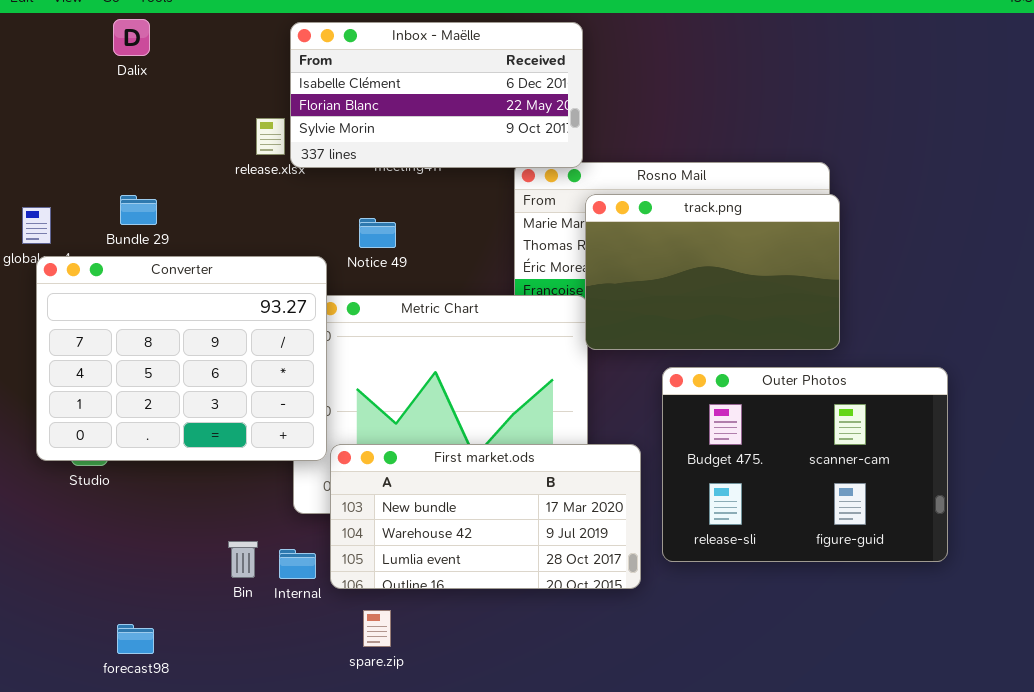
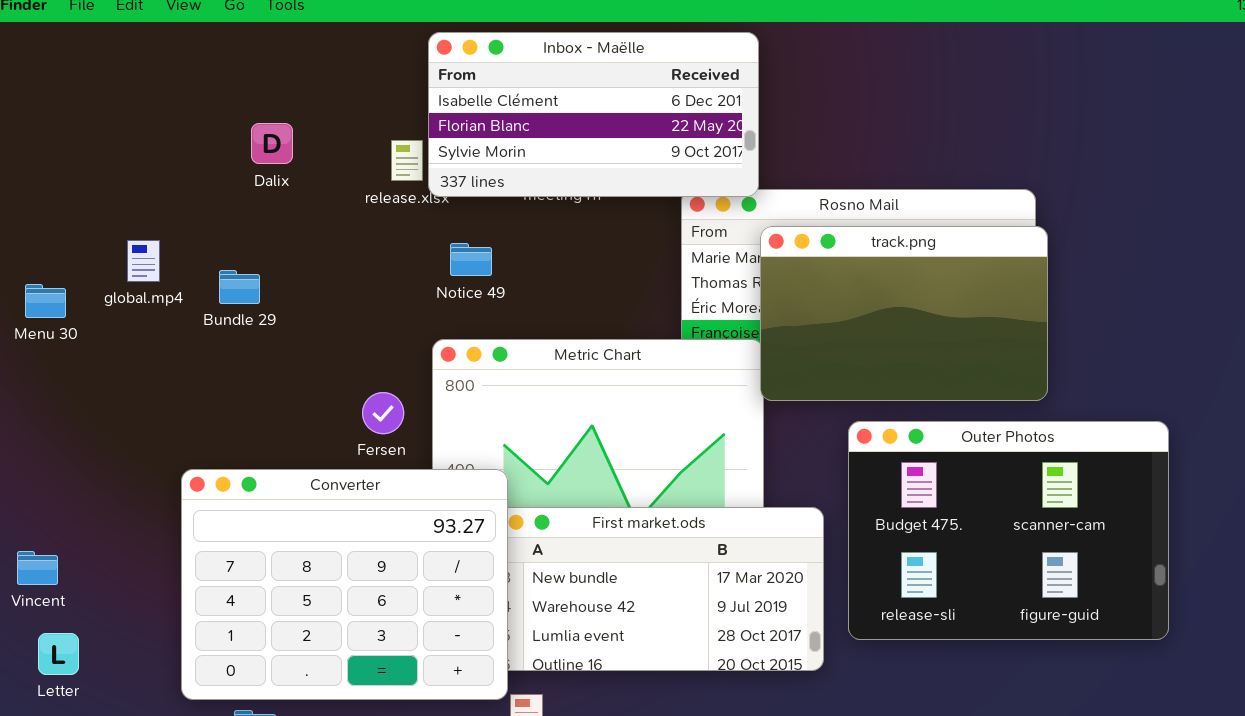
Dalix: [113,19,150,56] -> [251,123,293,164], moved
Bundle 29: [120,195,157,225] -> [219,270,260,304], moved
Notice 49: [359,218,396,248] -> [450,243,492,276], moved
Converter: [36,256,327,461] -> [181,469,508,700], moved

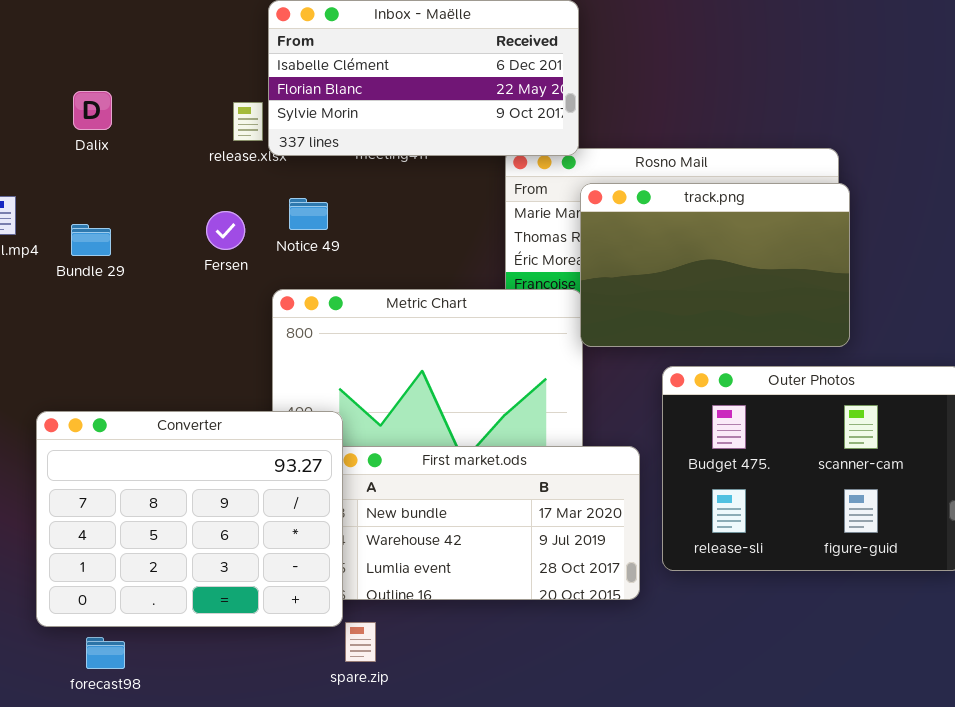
Dalix: [251,123,293,164] -> [73,91,112,130], moved
Fersen: [362,392,404,434] -> [206,211,245,250], moved

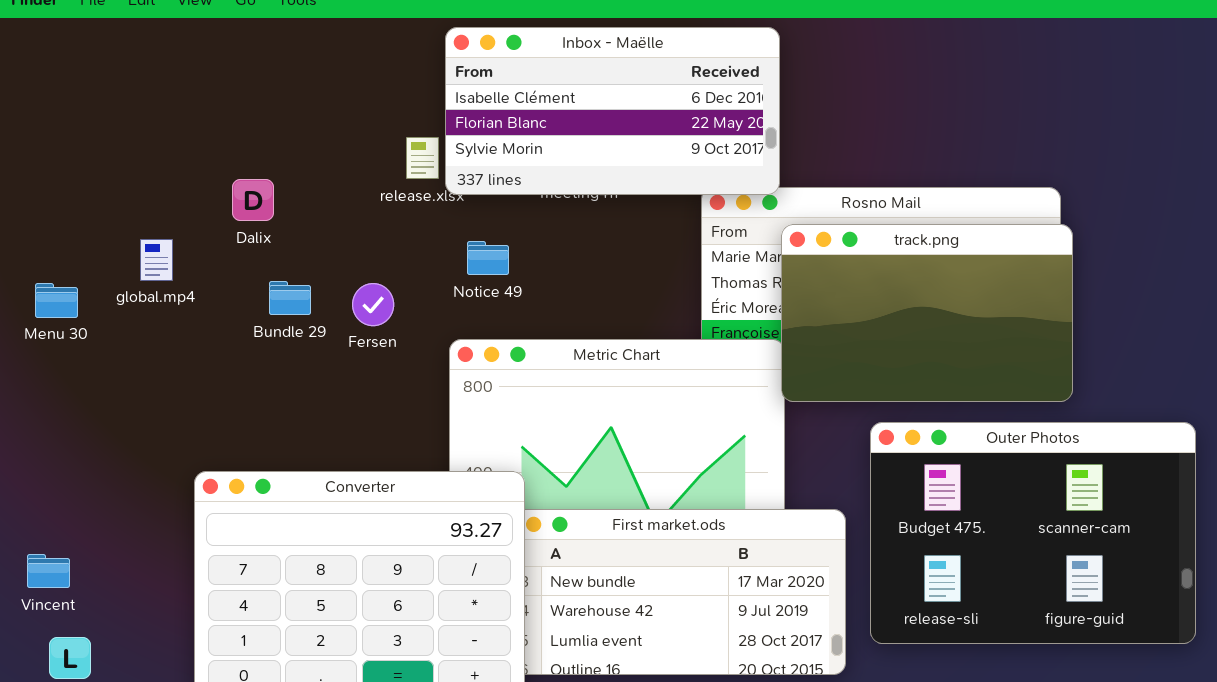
Dalix: [73,91,112,130] -> [232,179,274,221], moved
Fersen: [206,211,245,250] -> [352,283,394,326], moved
Bundle 29: [71,224,111,256] -> [269,281,311,315], moved

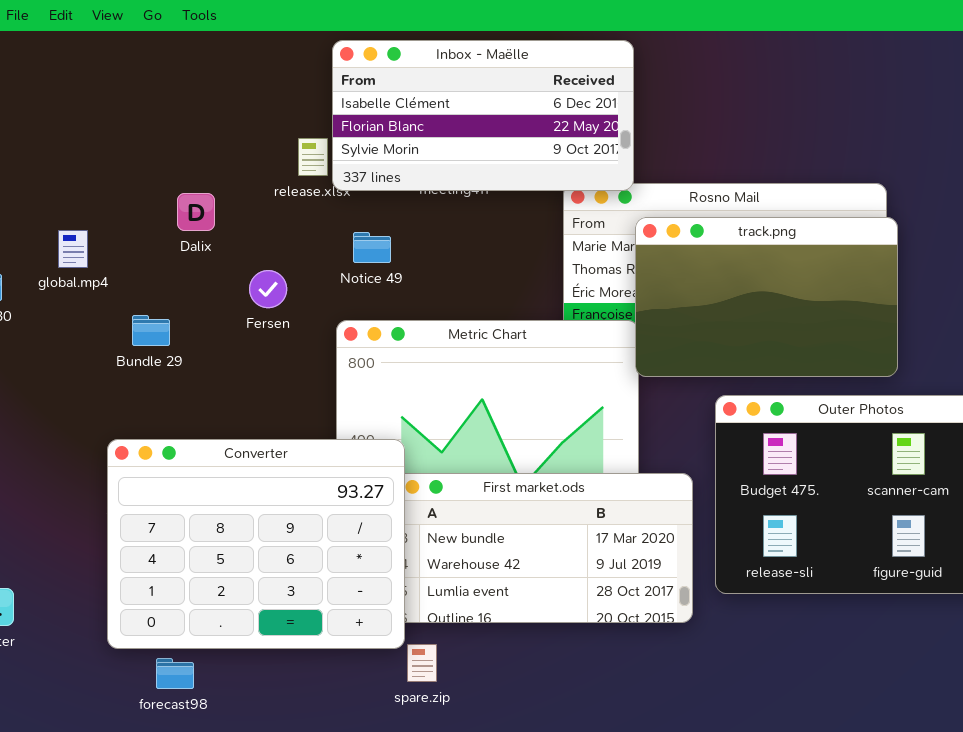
Dalix: [232,179,274,221] -> [177,193,215,231], moved
Bundle 29: [269,281,311,315] -> [132,315,170,346], moved

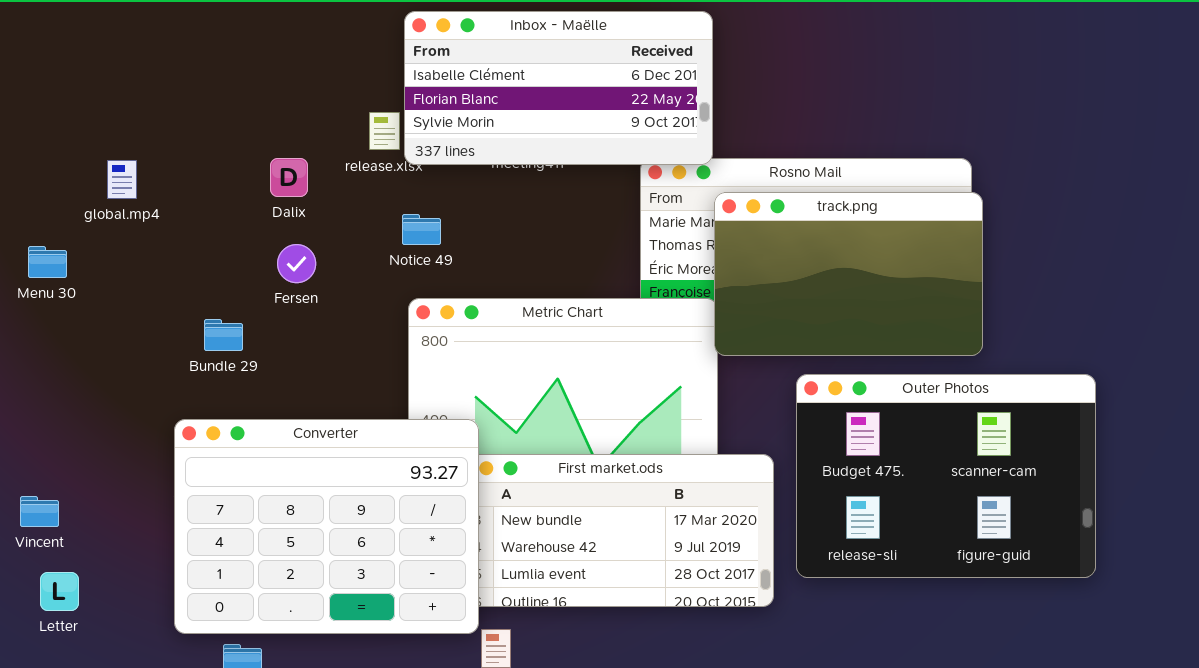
Dalix: [177,193,215,231] -> [270,158,308,197], moved
global.mp4: [58,230,88,268] -> [107,160,137,199], moved
Notice 49: [353,232,391,263] -> [402,214,441,245], moved
Fersen: [249,270,287,308] -> [277,244,316,283], moved
Bundle 29: [132,315,170,346] -> [204,319,243,351], moved

